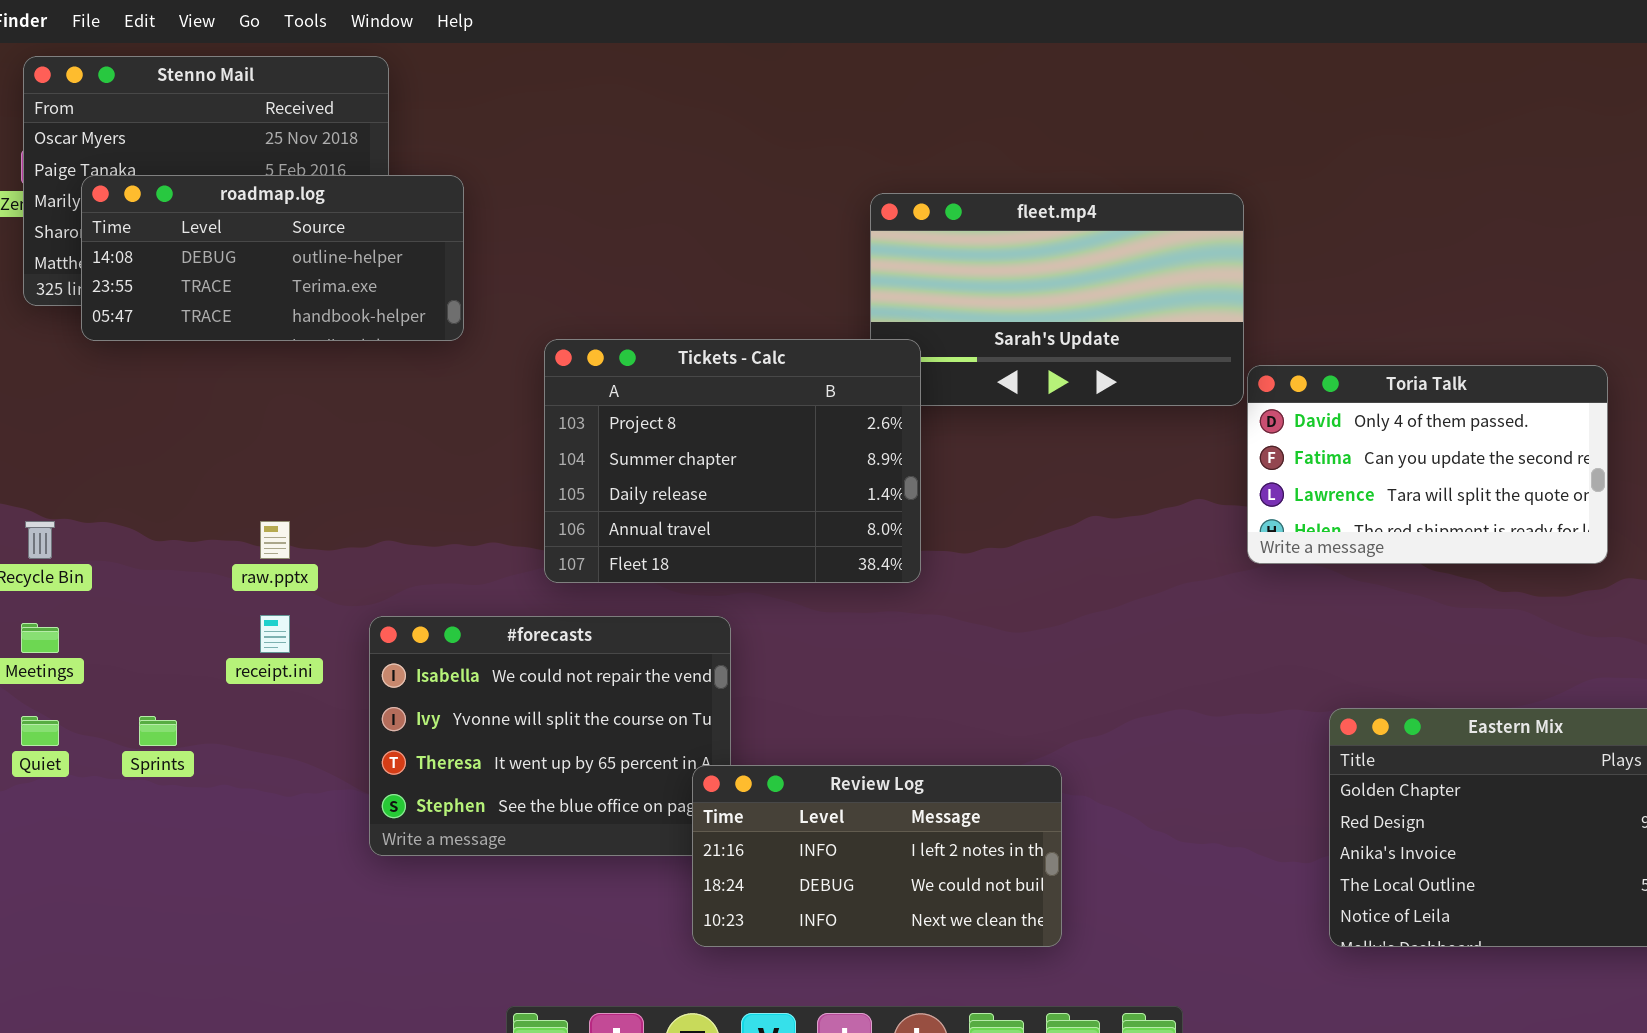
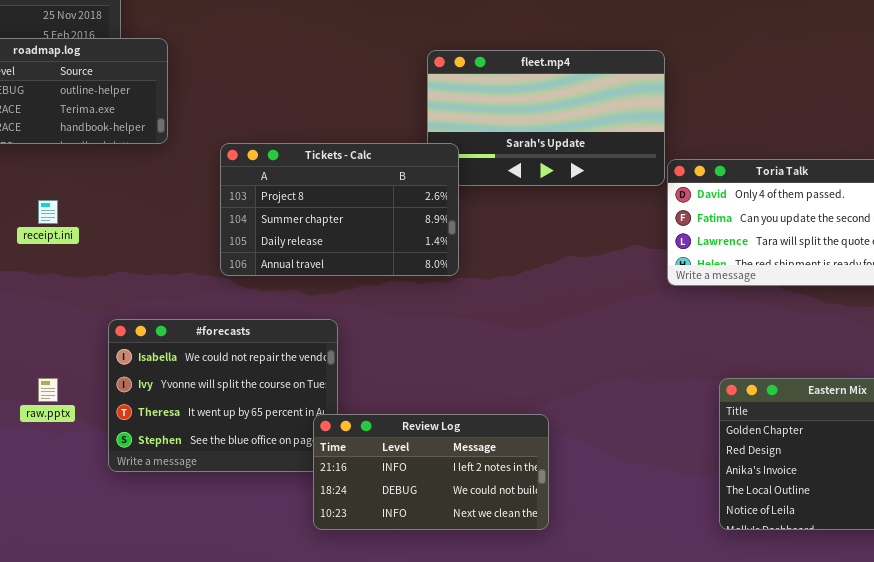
Tickets - Calc: [544,339,921,583] -> [220,143,459,276], resized
raw.pptx: [260,521,290,559] -> [38,378,58,402], moved
receipt.ini: [260,615,290,653] -> [38,200,58,224], moved

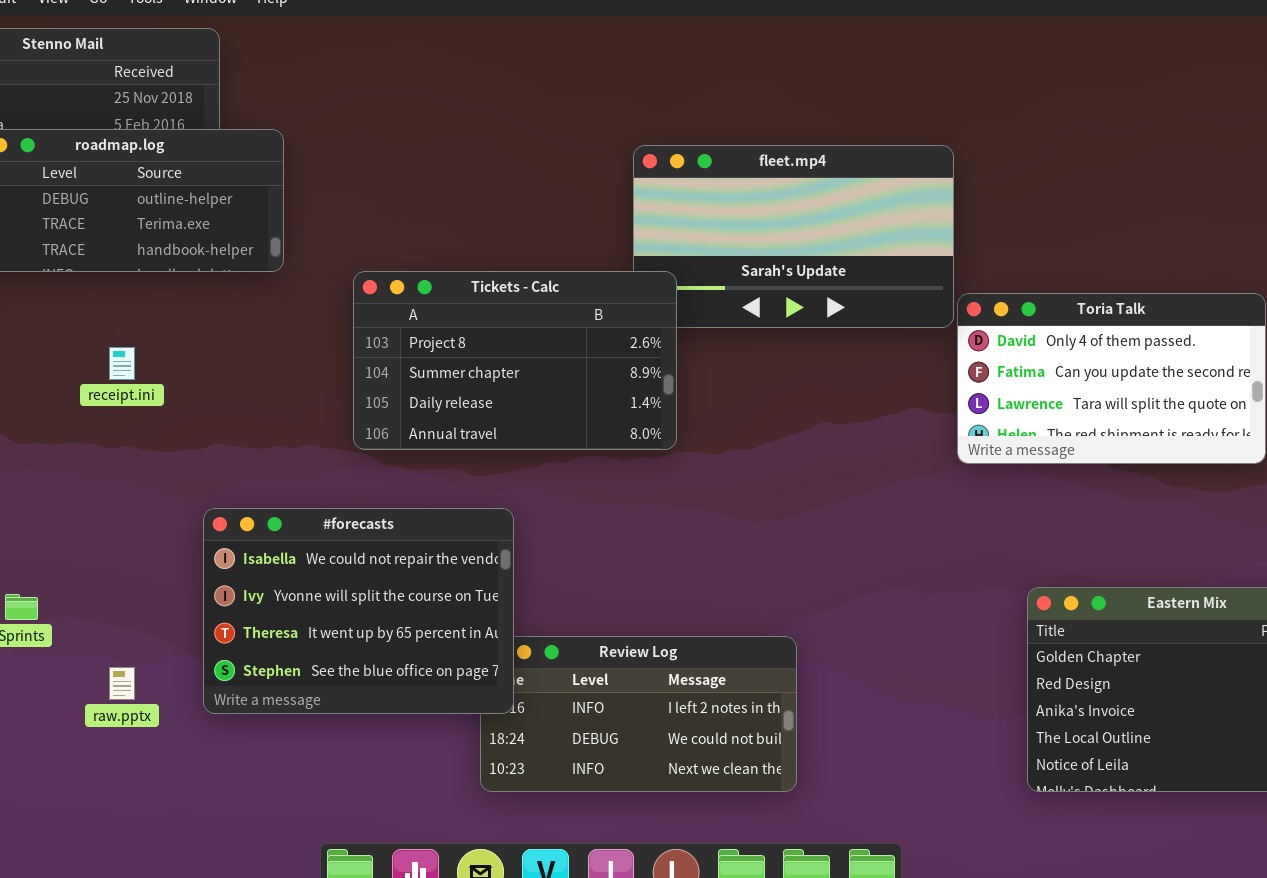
#forecasts: [108,319,338,472] -> [203,508,514,714], raised
raw.pptx: [38,378,58,402] -> [109,667,135,700], moved

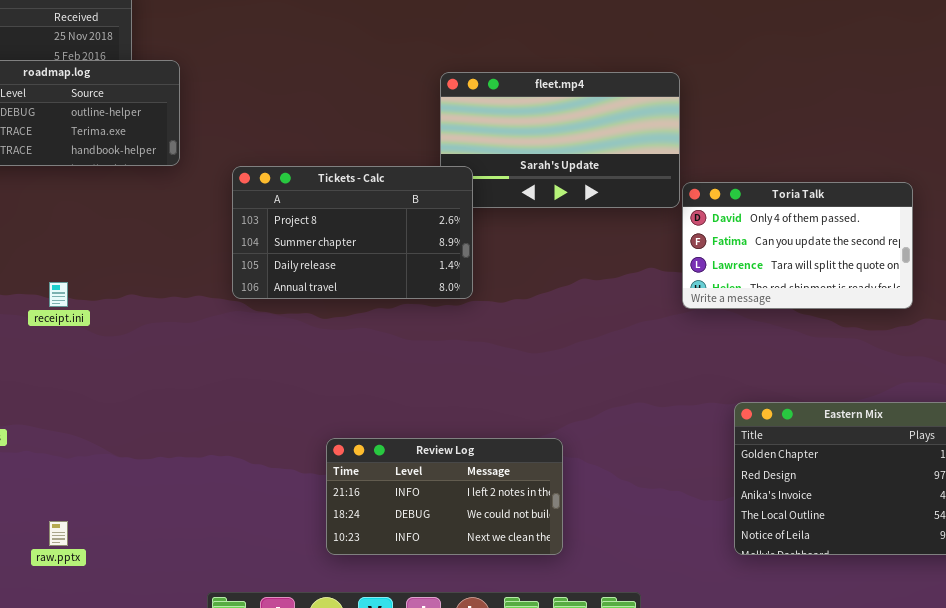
receipt.ini: [109,347,135,380] -> [49,282,68,307], moved
#forecasts: [203,508,514,714] -> none, closed
raw.pptx: [109,667,135,700] -> [49,521,68,546], moved

